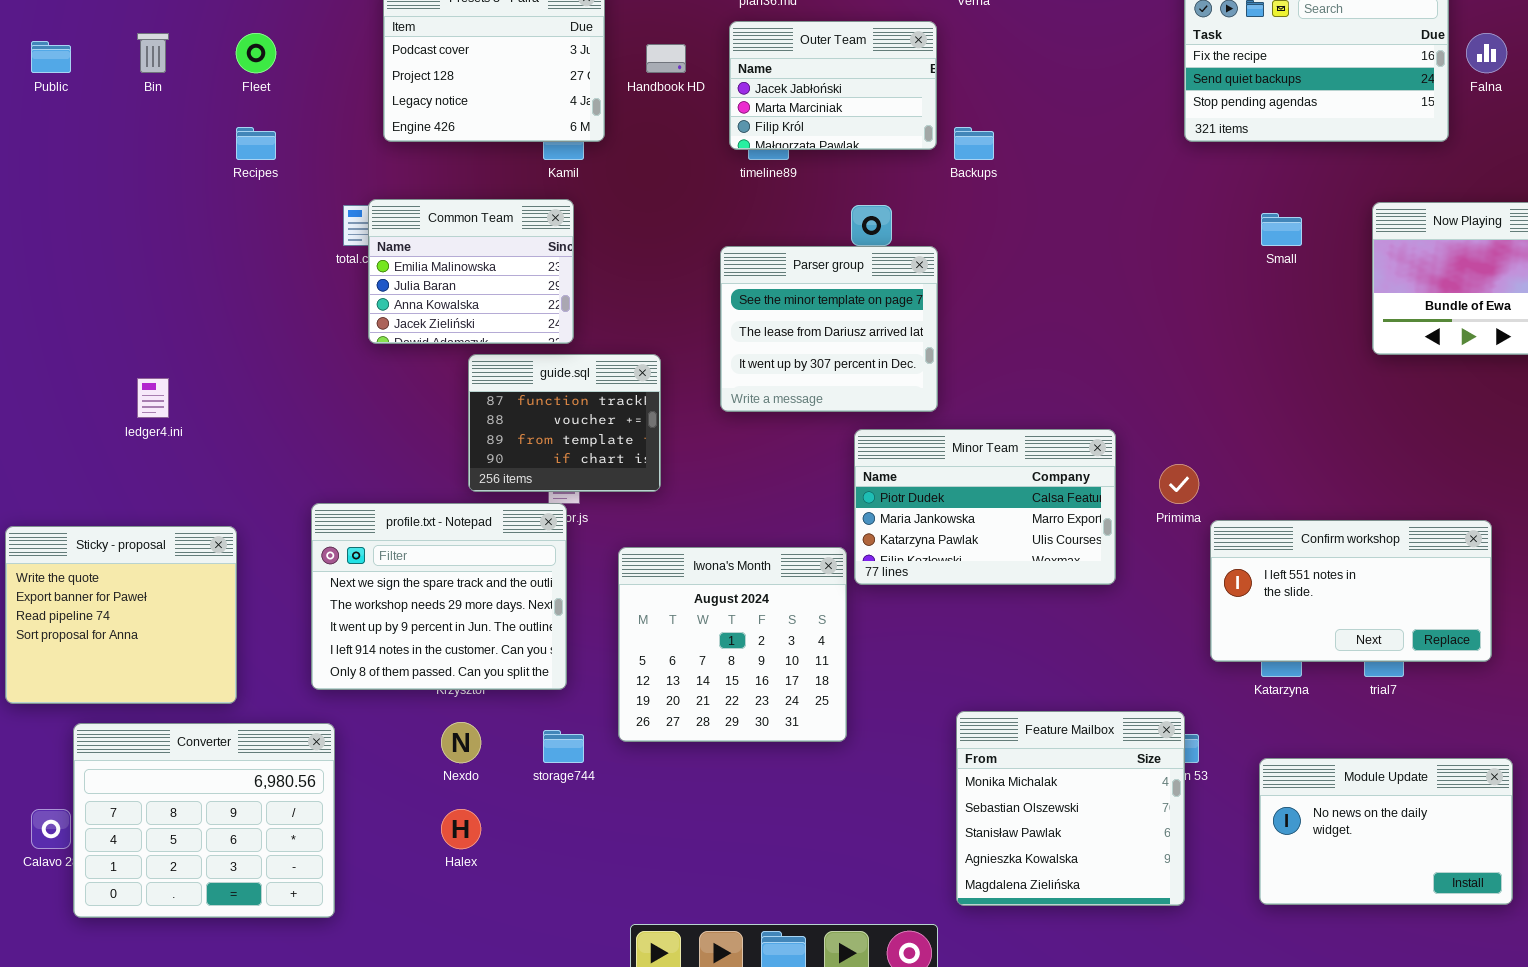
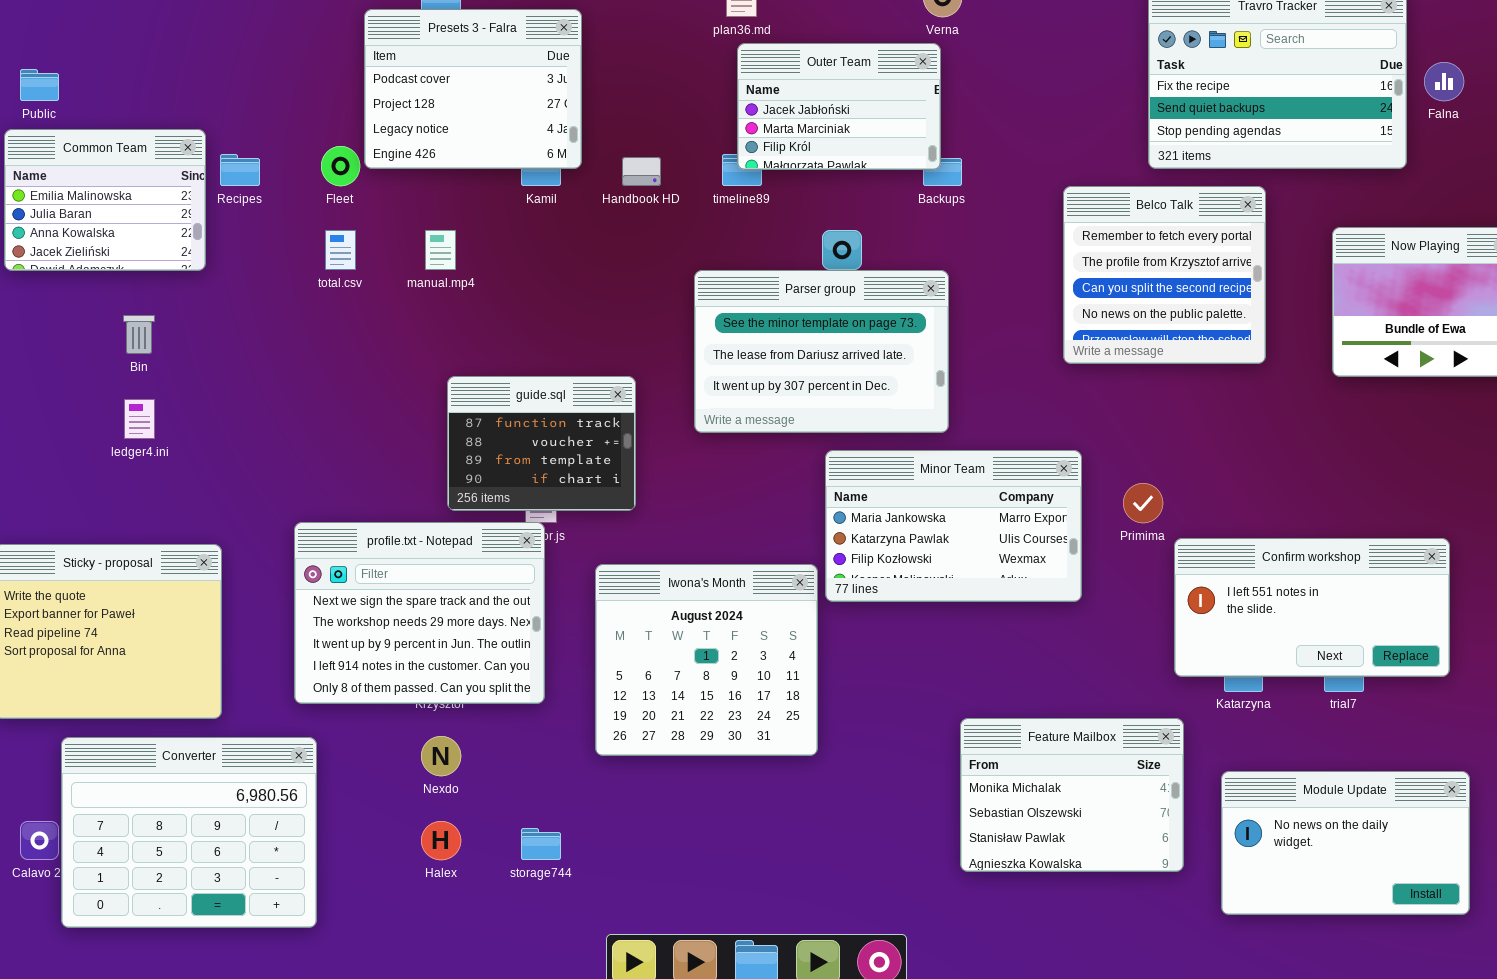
Outer Team: [729,21,937,150] -> [737,43,941,170], moved
Bin: [137,33,169,73] -> [123,315,155,354], moved
Fleet: [236,33,276,73] -> [321,146,360,186], moved
Handbook HD: [646,44,686,73] -> [622,157,661,186], moved
Belco Talk: none -> [1063,186,1266,364], opened
Common Team: [368,199,574,344] -> [4,129,206,271], moved
Parser group: [720,246,938,412] -> [694,270,949,433], resized
Minor Team: [854,429,1116,585] -> [825,450,1082,602], scrolled down 1 row
Feature Mailbox: [956,711,1185,906] -> [960,718,1184,872], moved, resized
storage744: [543,730,584,763] -> [521,828,561,860], moved

